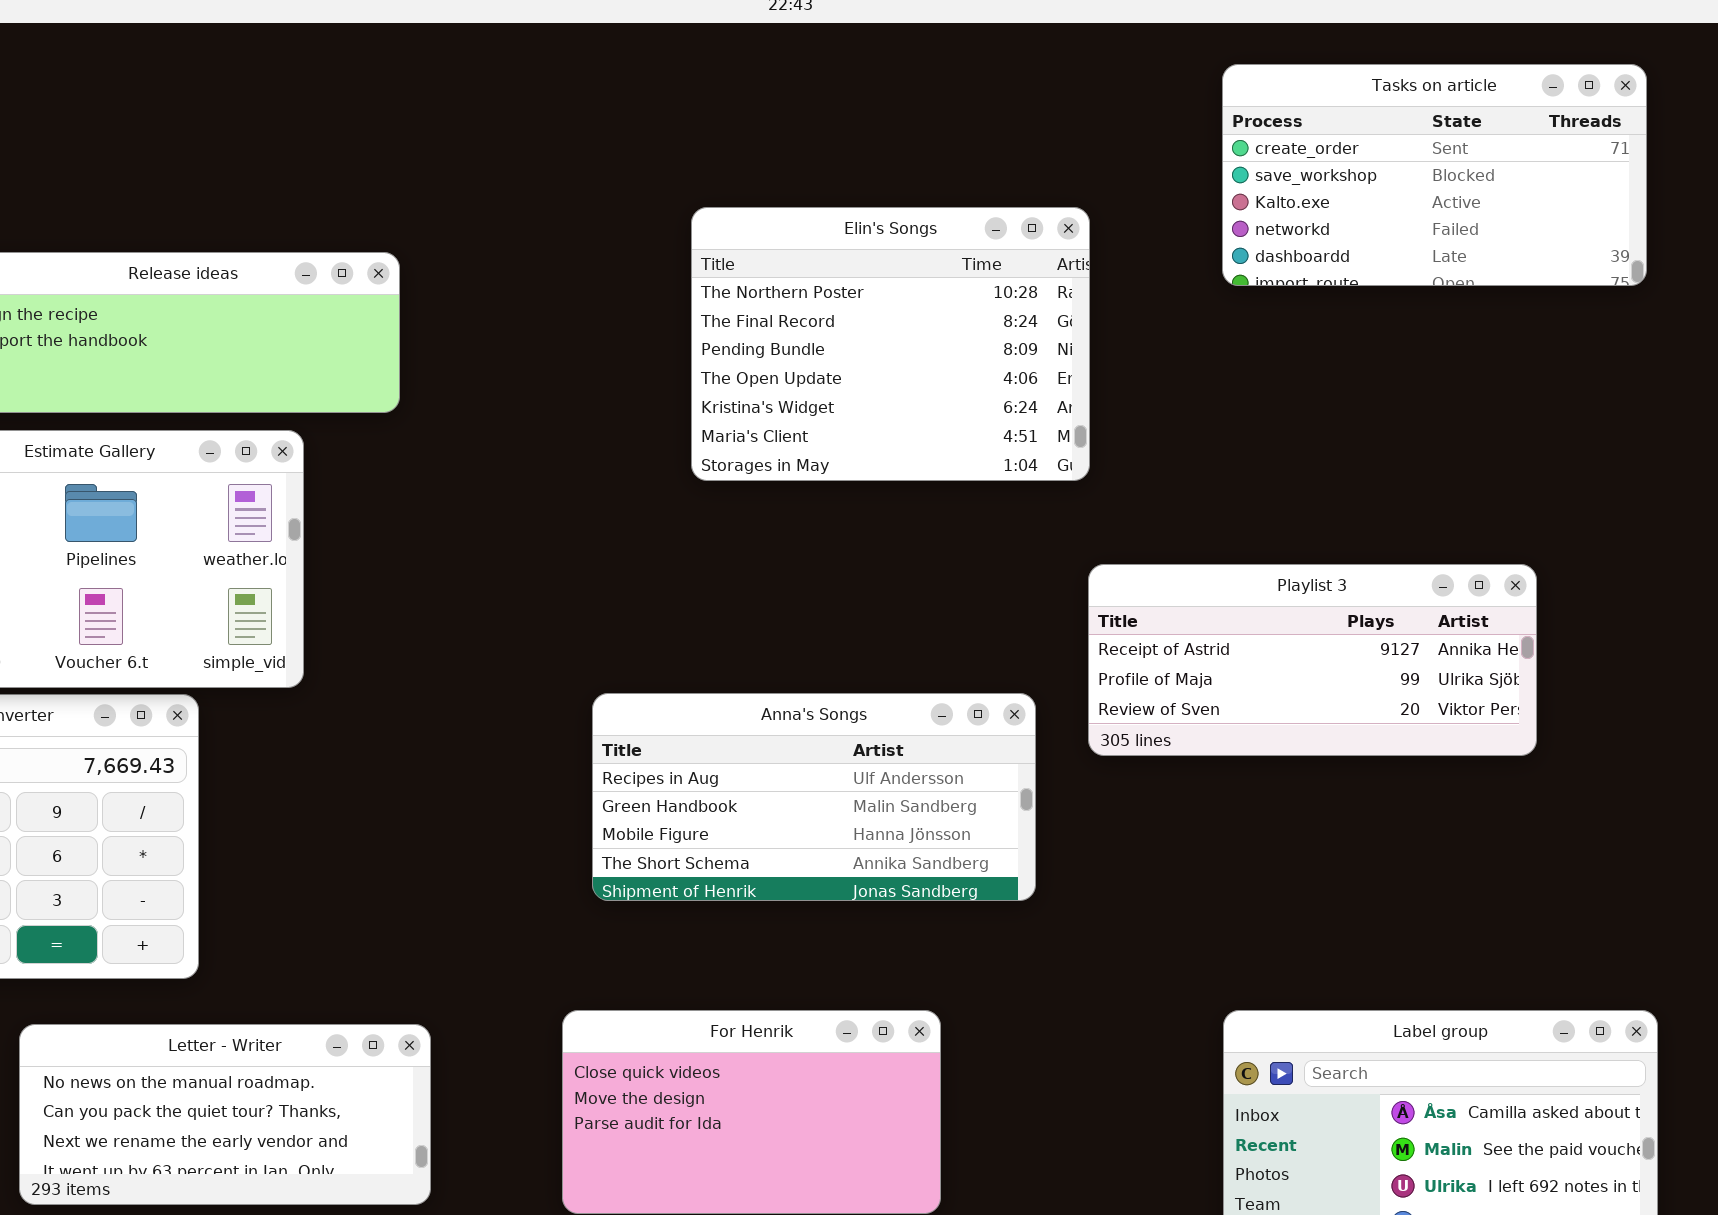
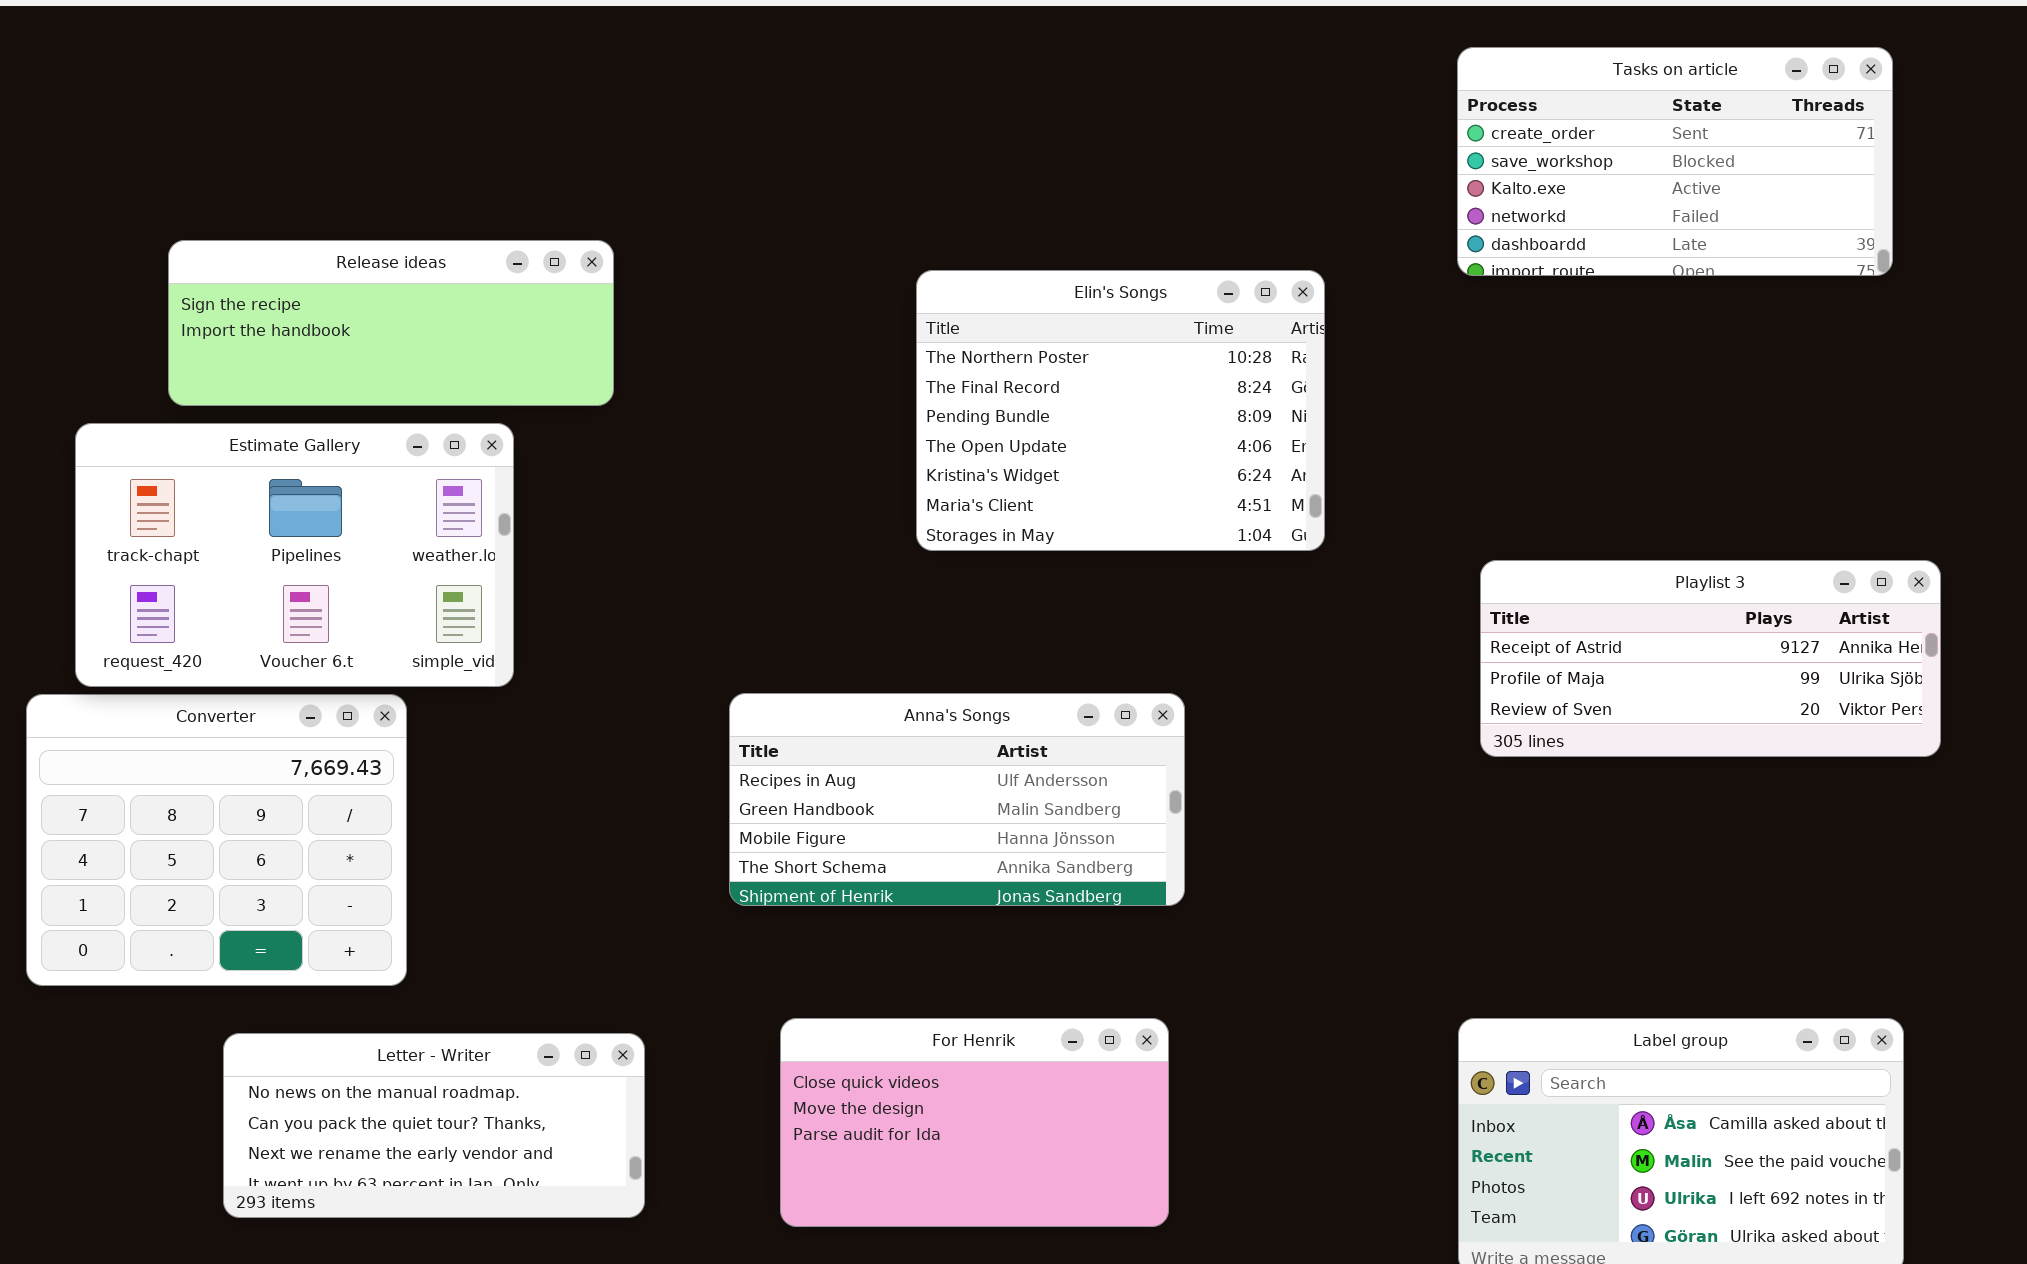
Elin's Songs: [691,207,1090,481] -> [916,270,1325,551], moved
Playlist 3: [1088,564,1537,756] -> [1480,560,1941,757], moved
Anna's Songs: [592,693,1036,901] -> [729,693,1185,906], moved

